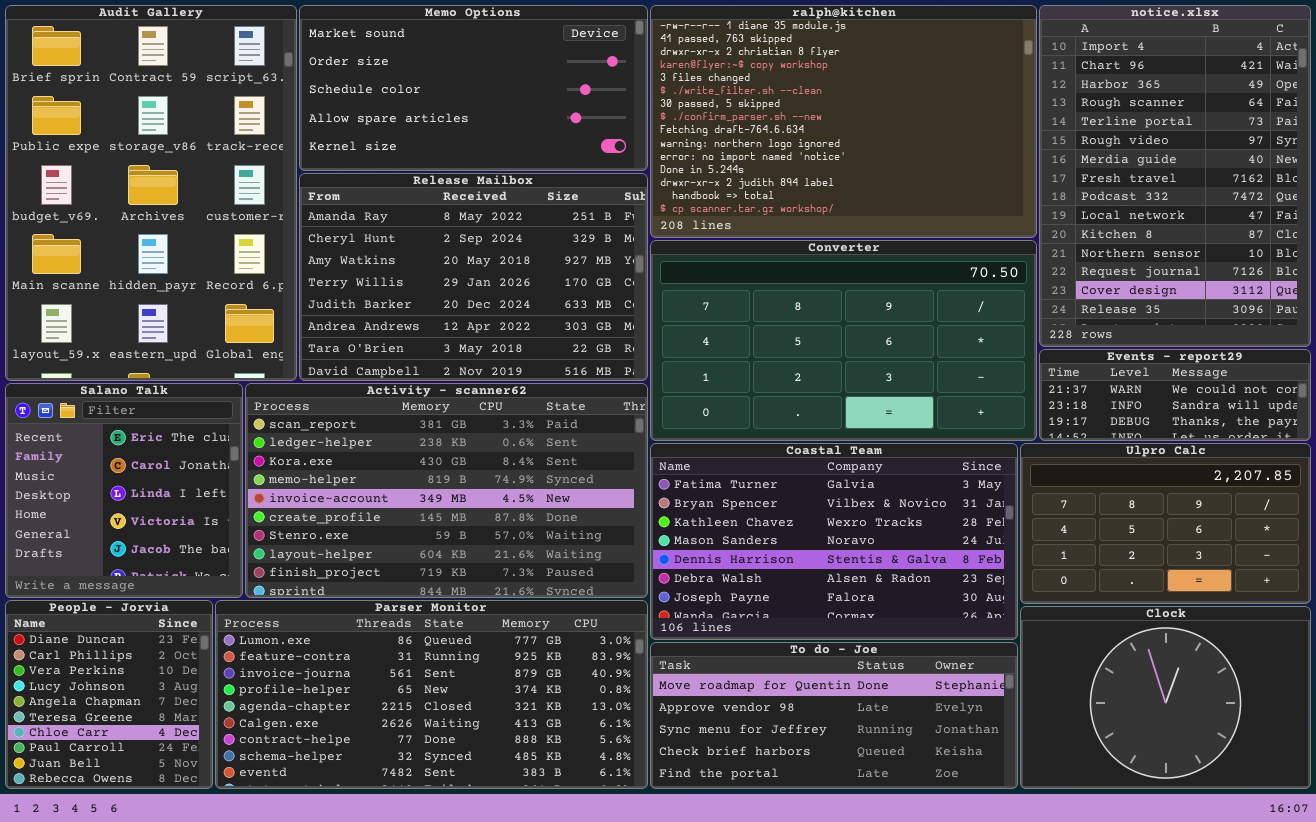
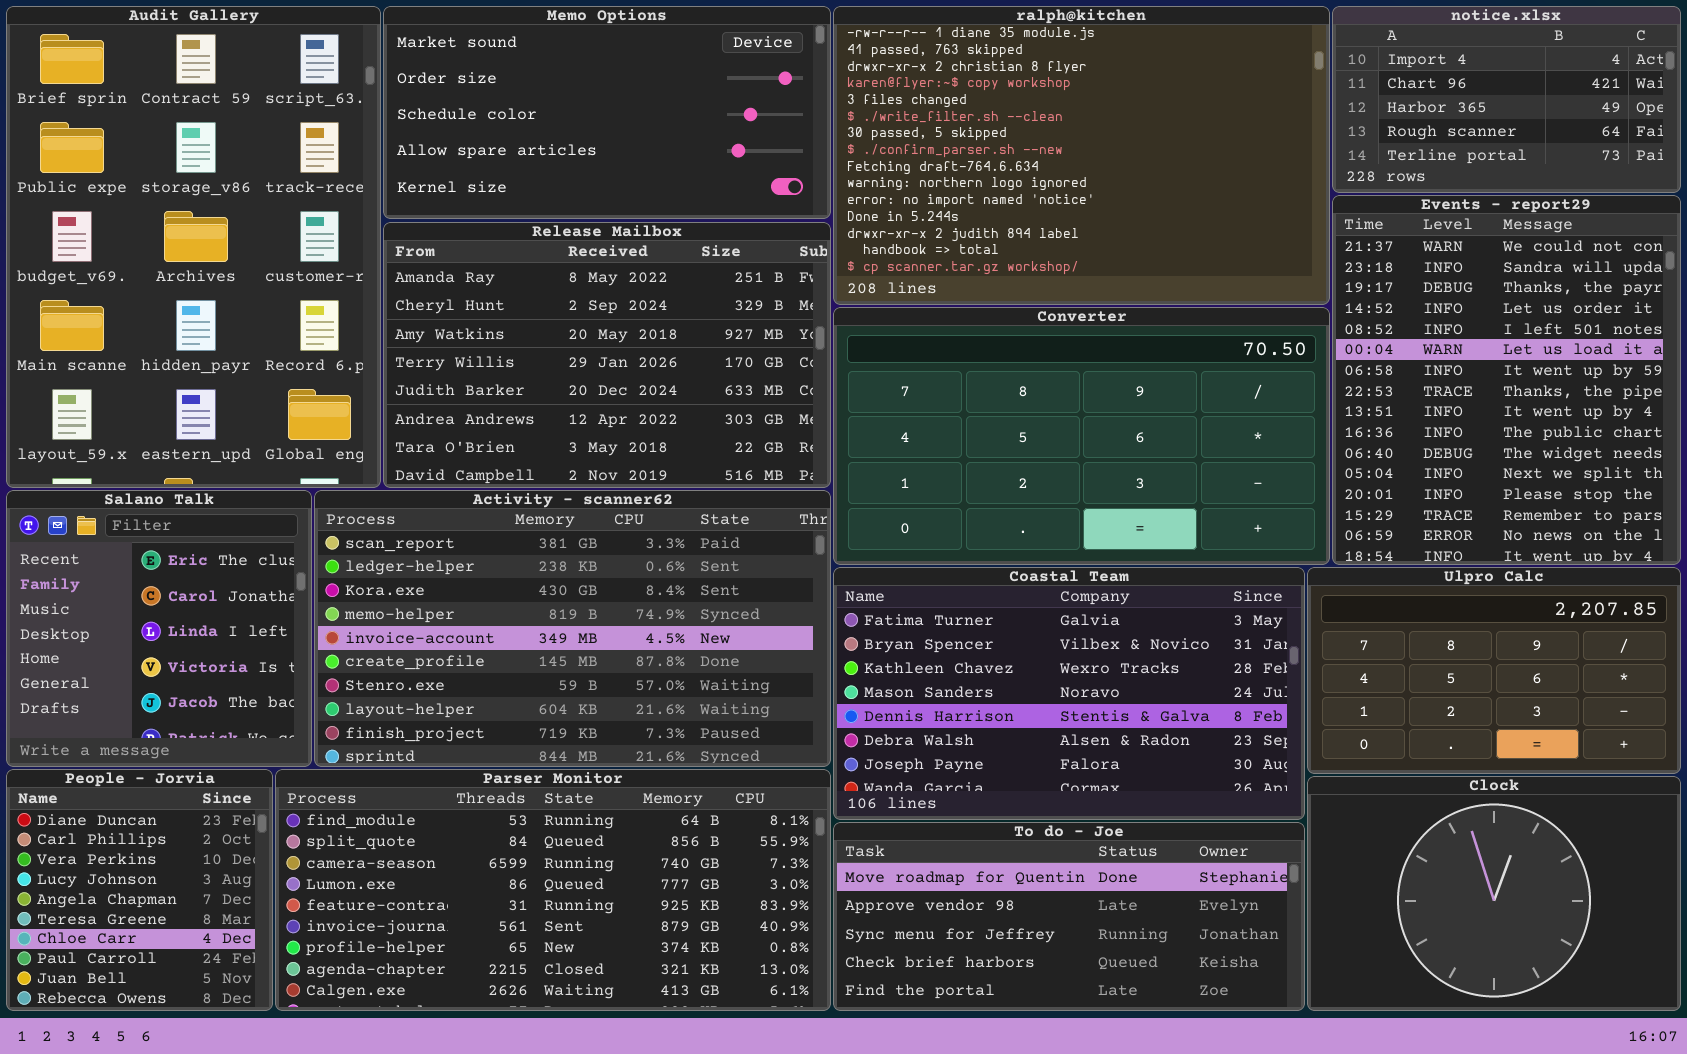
notice.xlsx: [1039,5,1311,347] -> [1332,6,1681,193], resized
Events - report29: [1039,349,1311,441] -> [1332,195,1681,565], resized
Parser Monitor: [215,600,648,789] -> [275,769,831,1011], scrolled up 3 rows

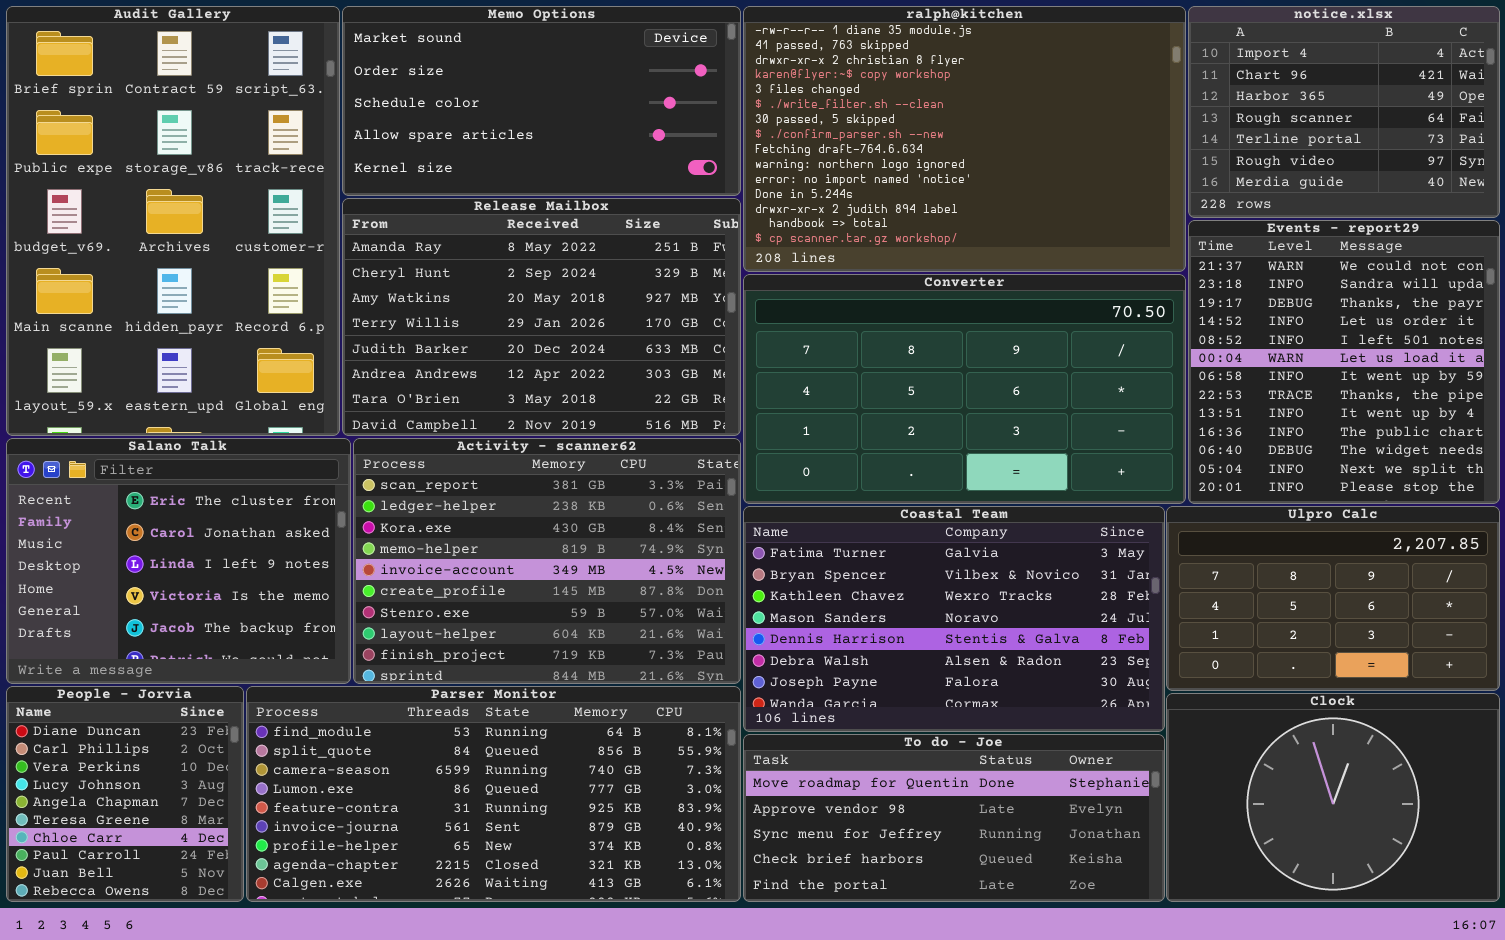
notice.xlsx: [1332,6,1681,193] -> [1188,6,1500,218], resized
Events - report29: [1332,195,1681,565] -> [1188,220,1500,504], resized
Salano Talk: [6,490,312,767] -> [6,438,351,684], resized
Activity - scanner62: [314,490,831,767] -> [353,438,741,684], resized

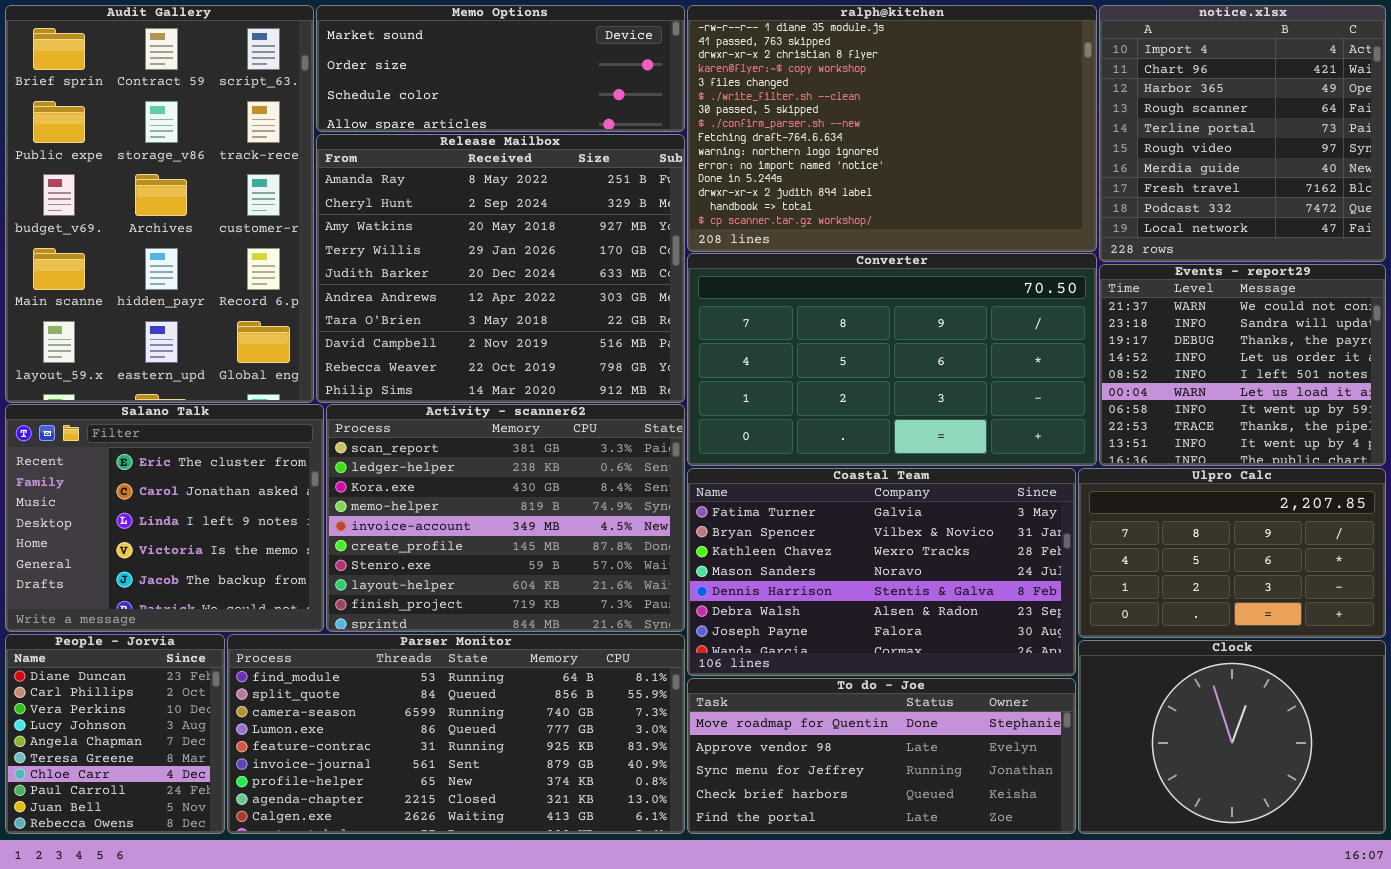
Memo Options: [342,6,741,196] -> [316,5,685,132], resized
notice.xlsx: [1188,6,1500,218] -> [1099,5,1386,262], resized
Release Mailbox: [342,198,741,436] -> [316,134,685,403], resized
Events - report29: [1188,220,1500,504] -> [1099,264,1386,466], resized

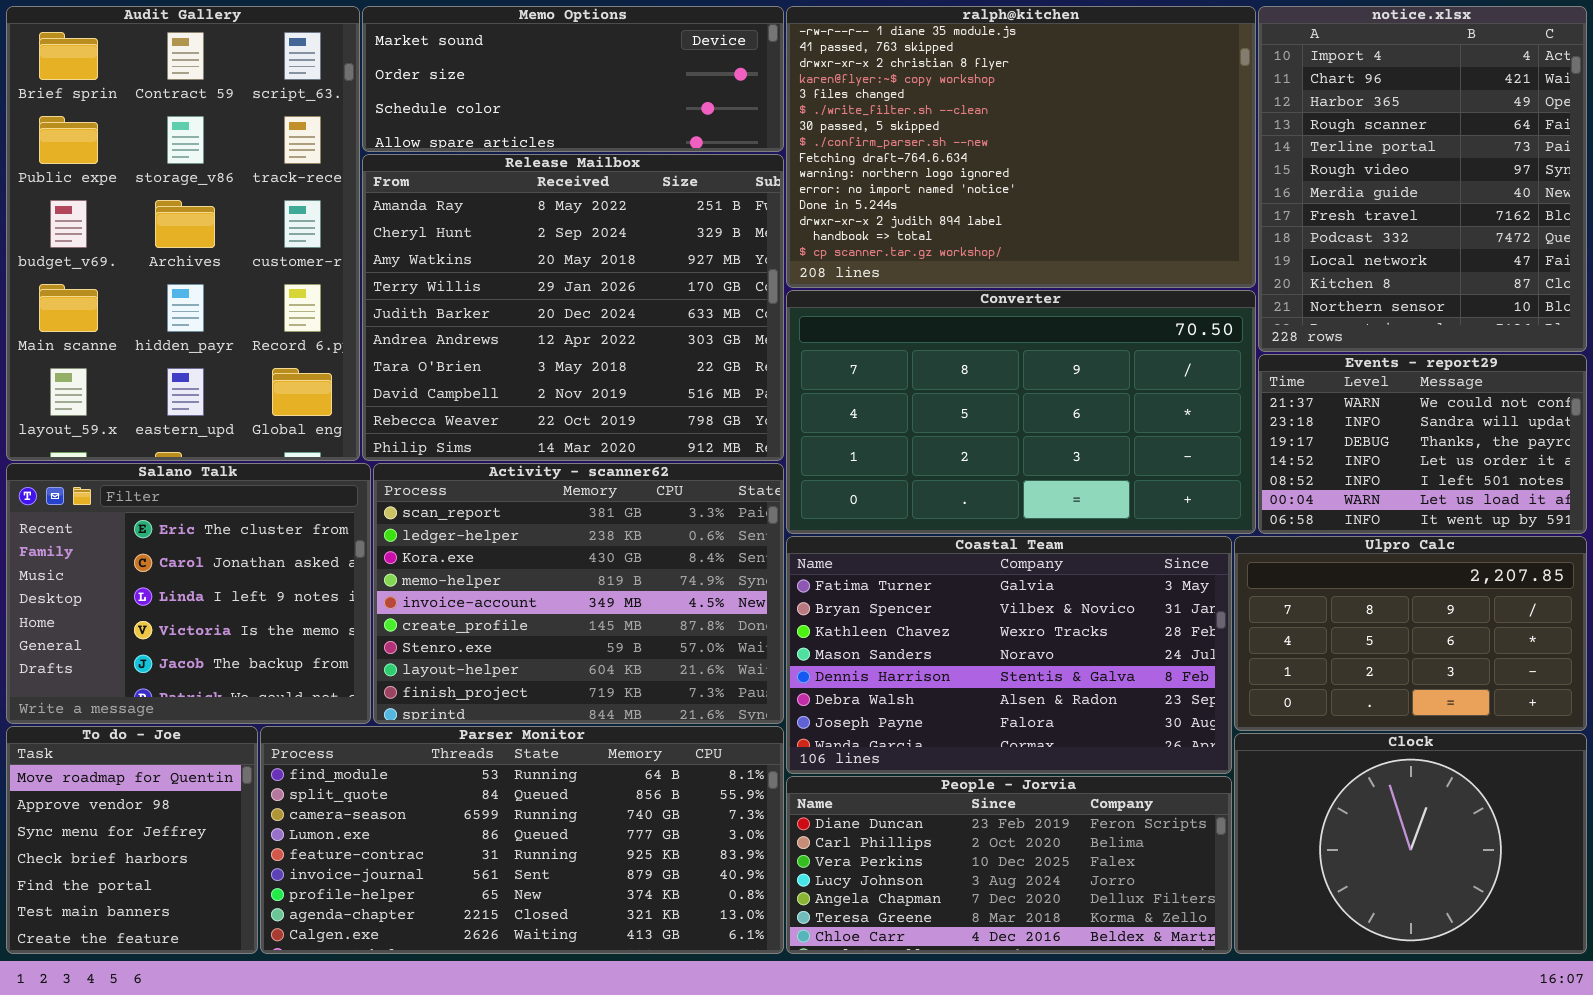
notice.xlsx: [1099,5,1386,262] -> [1258,6,1587,352], resized
Events - report29: [1099,264,1386,466] -> [1258,354,1587,534], resized
People - Jorvia: [5,634,225,834] -> [786,776,1232,954], moved, resized
To do - Joe: [687,678,1076,834] -> [6,726,258,954], moved, resized

